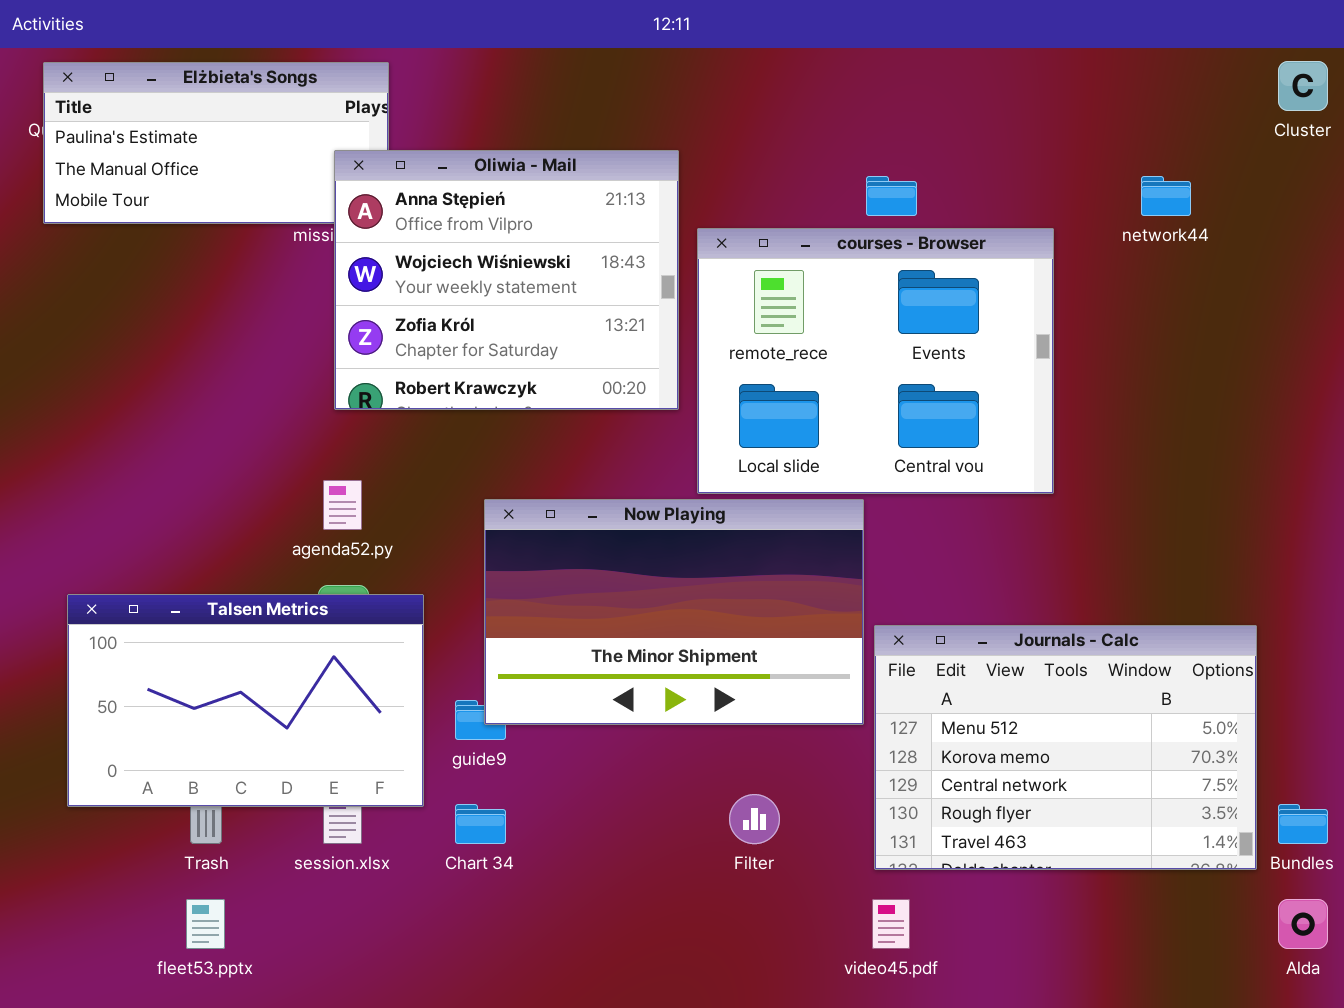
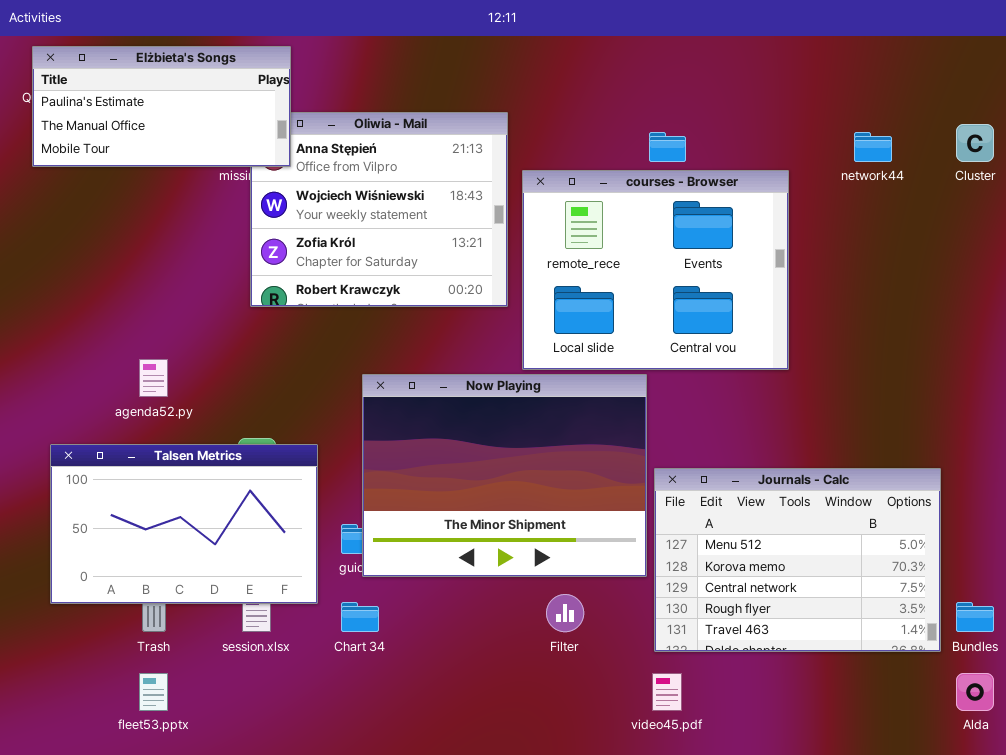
Cluster: [1278,61,1328,111] -> [956,124,994,162], moved
Elżbieta's Songs: [43,62,389,224] -> [32,46,291,167], raised
agenda52.py: [323,480,362,530] -> [139,359,168,397], moved
Now Playing: [484,499,864,725] -> [362,374,647,577], resized

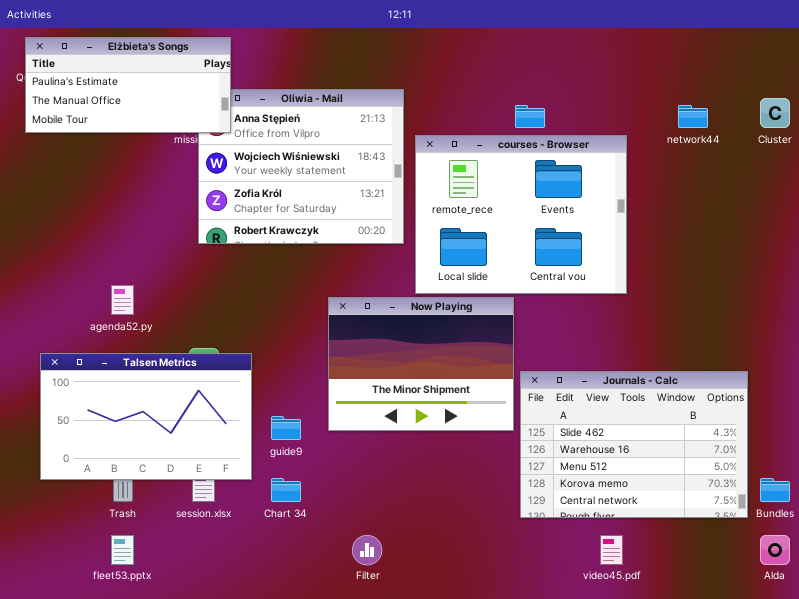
Now Playing: [362,374,647,577] -> [328,297,514,431], resized
Journals - Calc: [654,468,941,652] -> [520,371,748,518], scrolled up 2 rows
Filter: [546,594,584,632] -> [352,535,382,565], moved
video45.pdf: [652,673,682,711] -> [600,535,623,565], moved

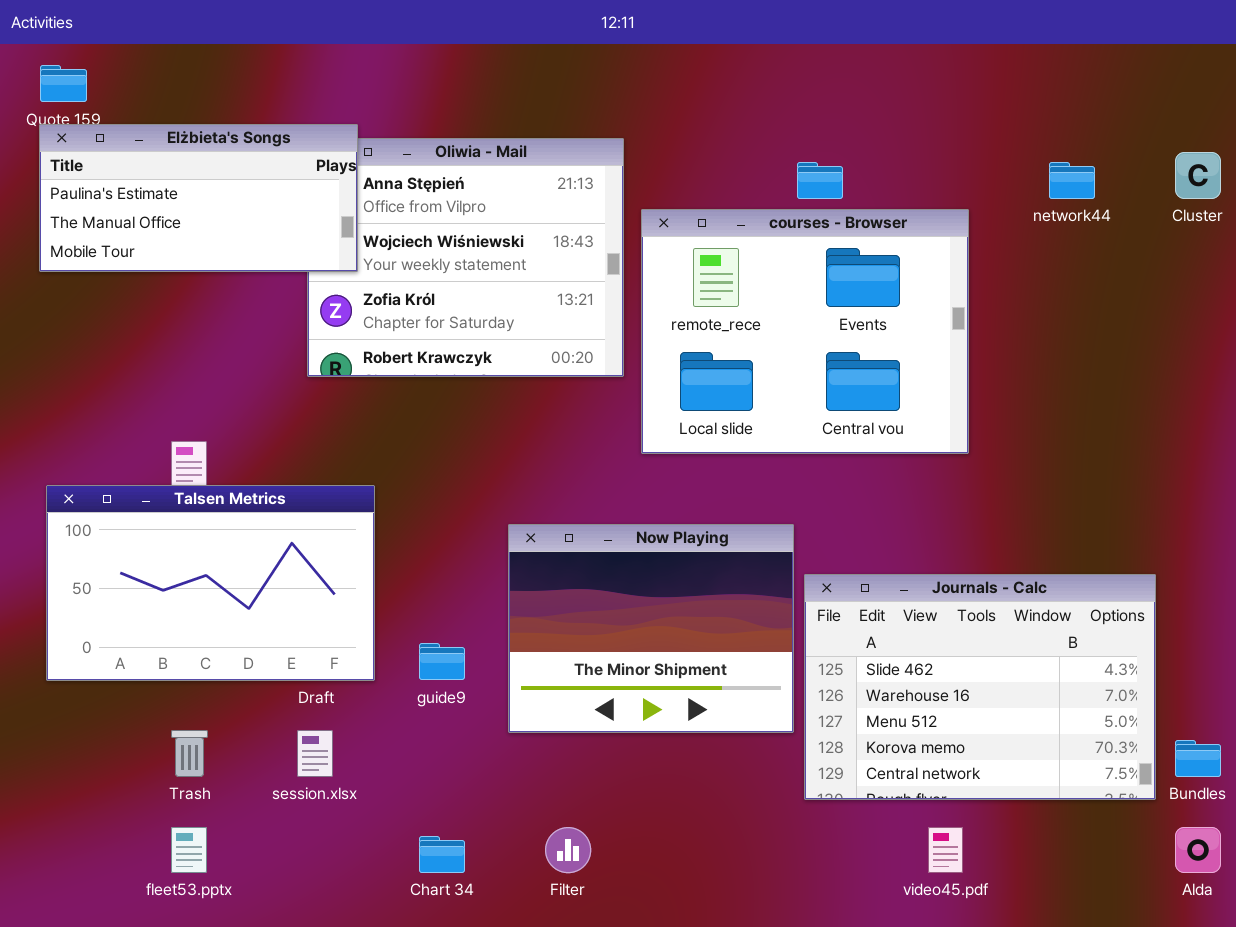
Elżbieta's Songs: [25,37,231,133] -> [39,124,358,272], moved
Now Playing: [328,297,514,431] -> [508,524,794,733], moved
Talsen Metrics: [40,353,252,480] -> [46,485,375,681], moved
Chart 34: [271,478,301,502] -> [419,836,465,873], moved

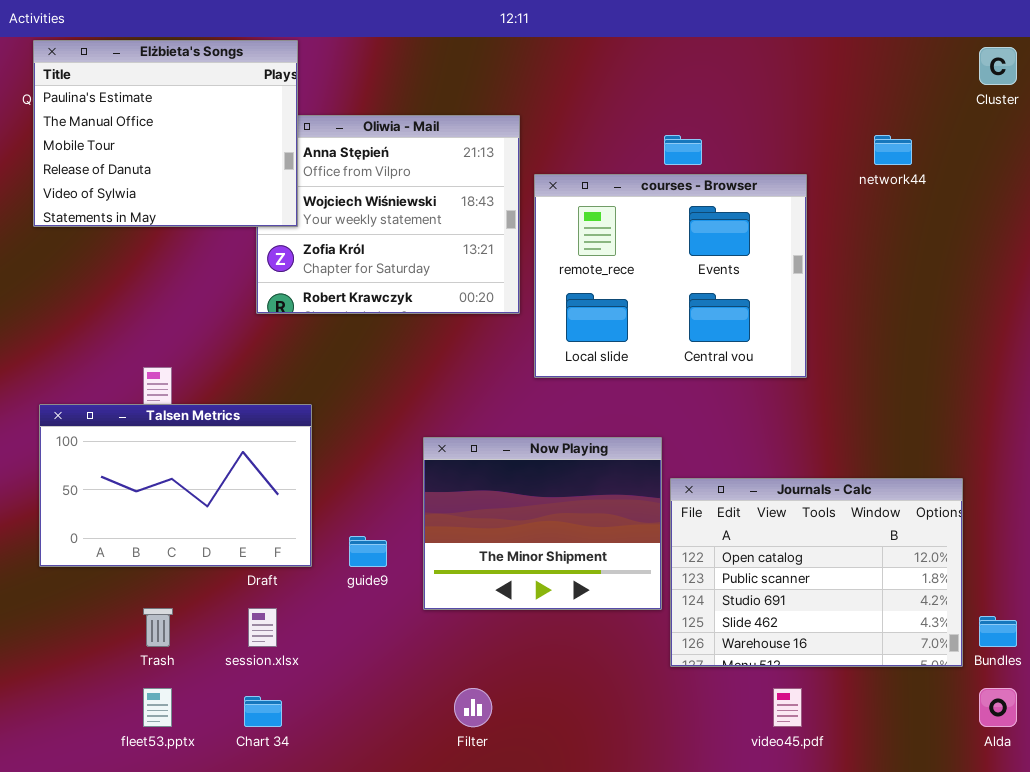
Elżbieta's Songs: [39,124,358,272] -> [33,40,298,227], resized
Cluster: [1175,152,1221,199] -> [979,47,1017,85], moved
Journals - Calc: [804,574,1156,800] -> [670,478,963,667], scrolled up 3 rows
Chart 34: [419,836,465,873] -> [244,696,282,727], moved

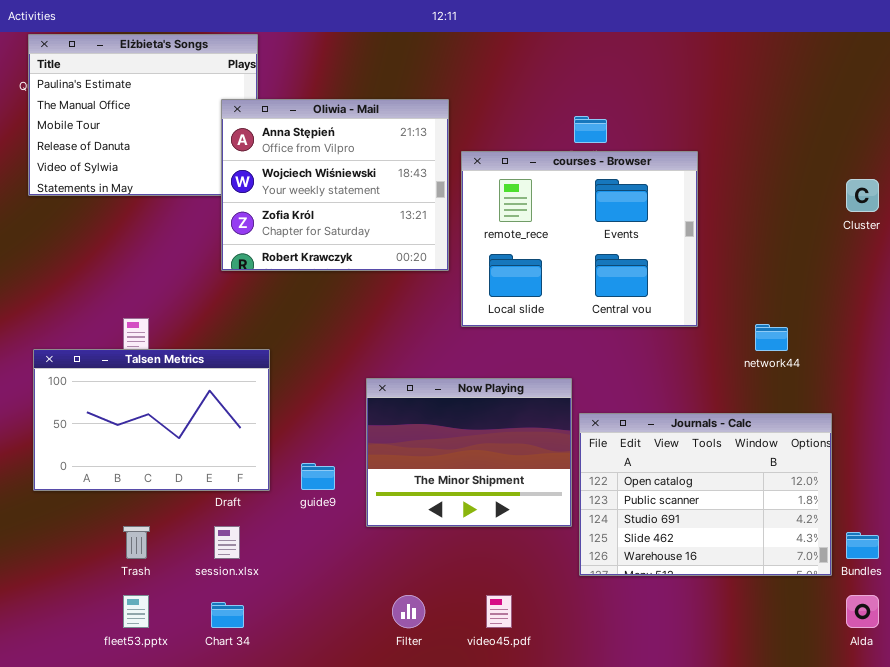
Cluster: [979,47,1017,85] -> [846,179,879,212], moved
Oliwia - Mail: [256,115,520,314] -> [221,99,449,271], raised
network44: [874,135,912,165] -> [755,324,788,351], moved
video45.pdf: [773,688,802,727] -> [486,595,512,628], moved

